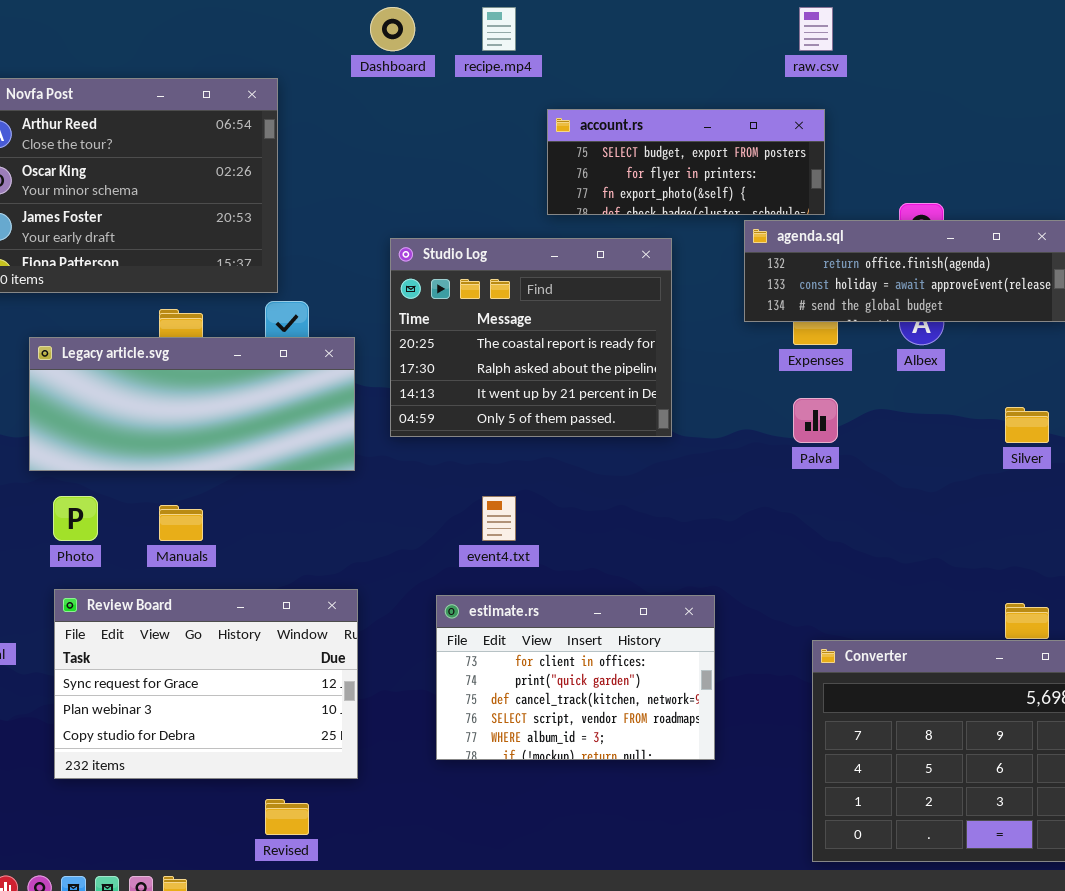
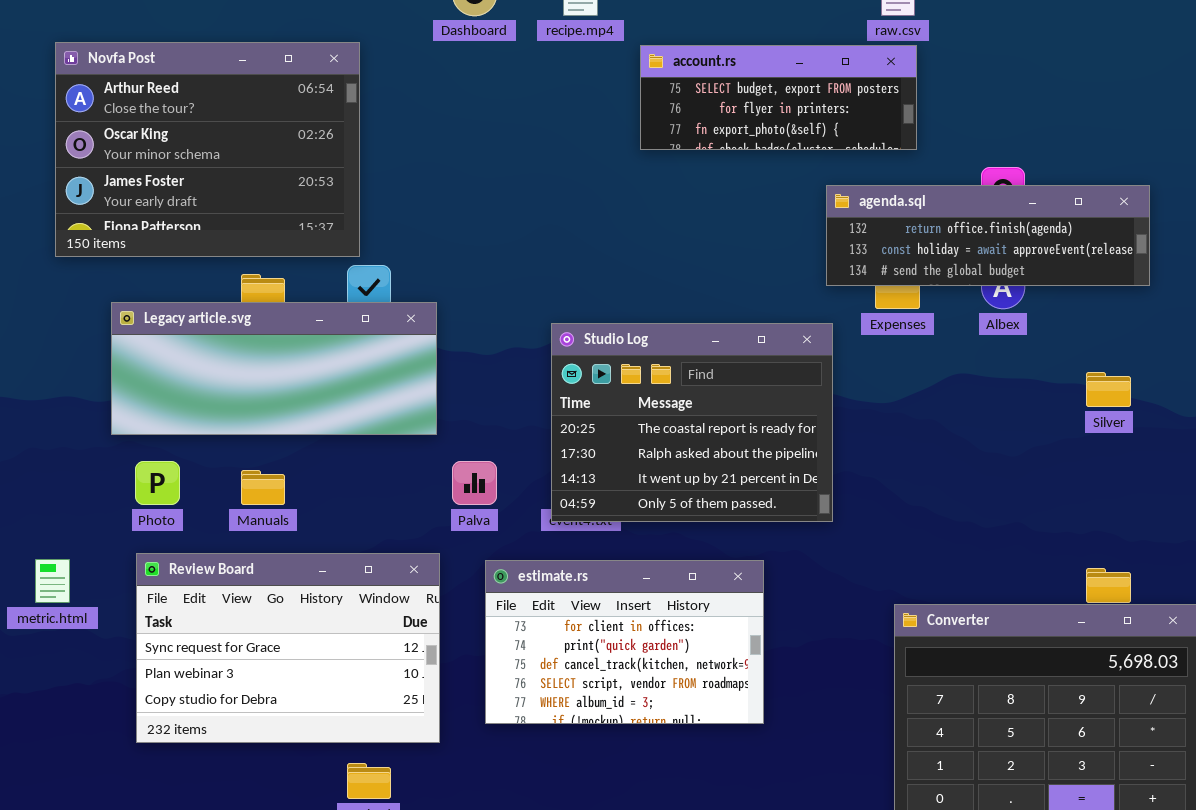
account.rs: [547,109,825,215] -> [640,45,917,150], moved
Studio Log: [390,238,672,437] -> [551,323,833,522], moved
Palva: [793,398,838,443] -> [452,461,497,505], moved
estimate.rs: [436,595,715,760] -> [485,560,764,724], moved

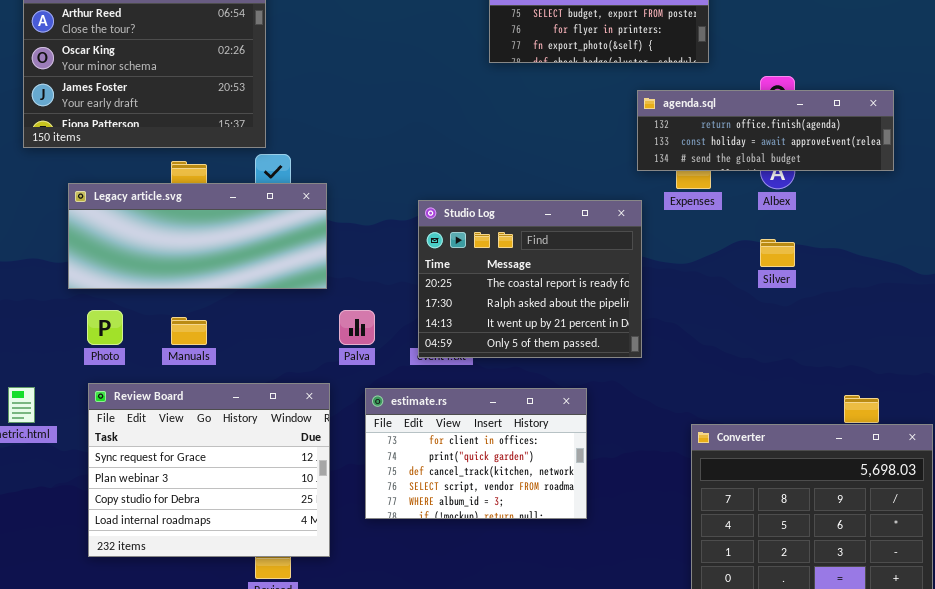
Silver: [1086,372,1131,407] -> [760,239,795,267], moved
Review Board: [136,553,440,743] -> [88,383,330,557], resized

